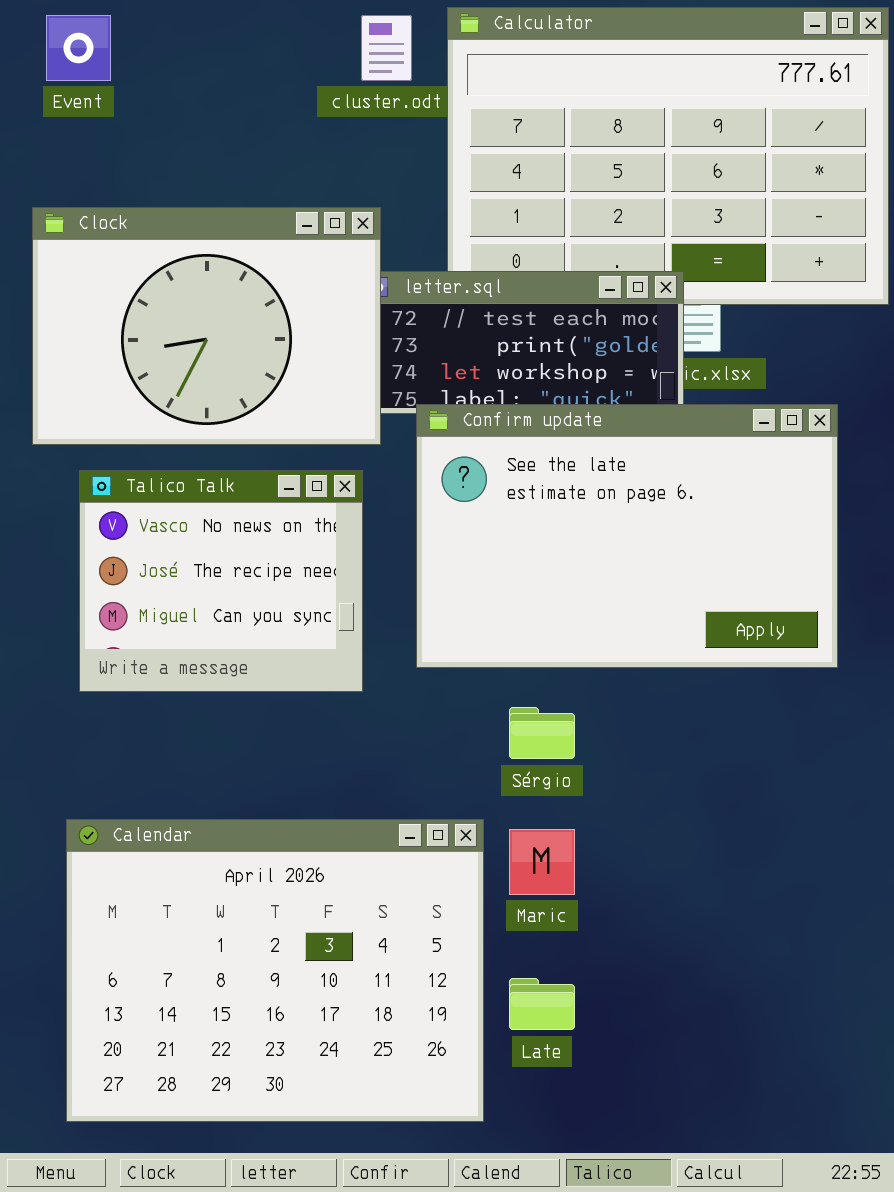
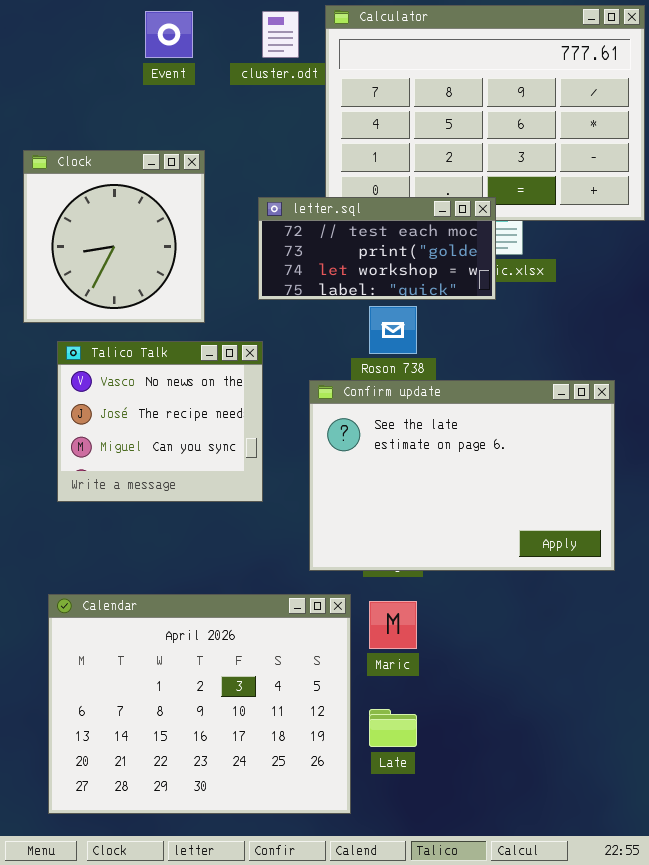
Event: [46,15,111,81] -> [145,11,193,58], moved
Clock: [32,207,381,445] -> [23,150,205,323], resized
Confirm update: [416,404,838,668] -> [309,380,615,571], moved

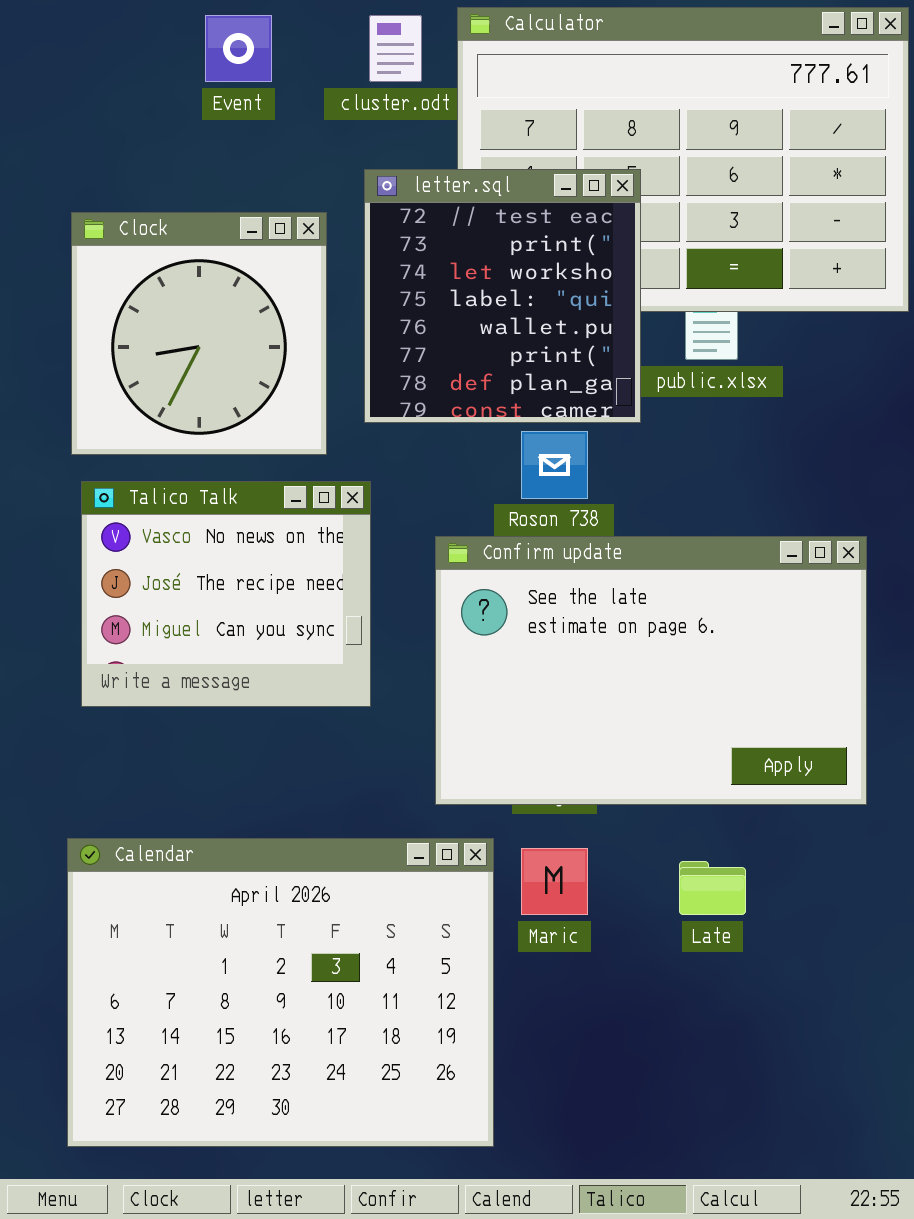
Clock: [23,150,205,323] -> [71,212,327,455], moved
letter.sql: [258,197,496,300] -> [364,169,641,423], resized
Late: [369,709,417,747] -> [679,861,746,915], moved

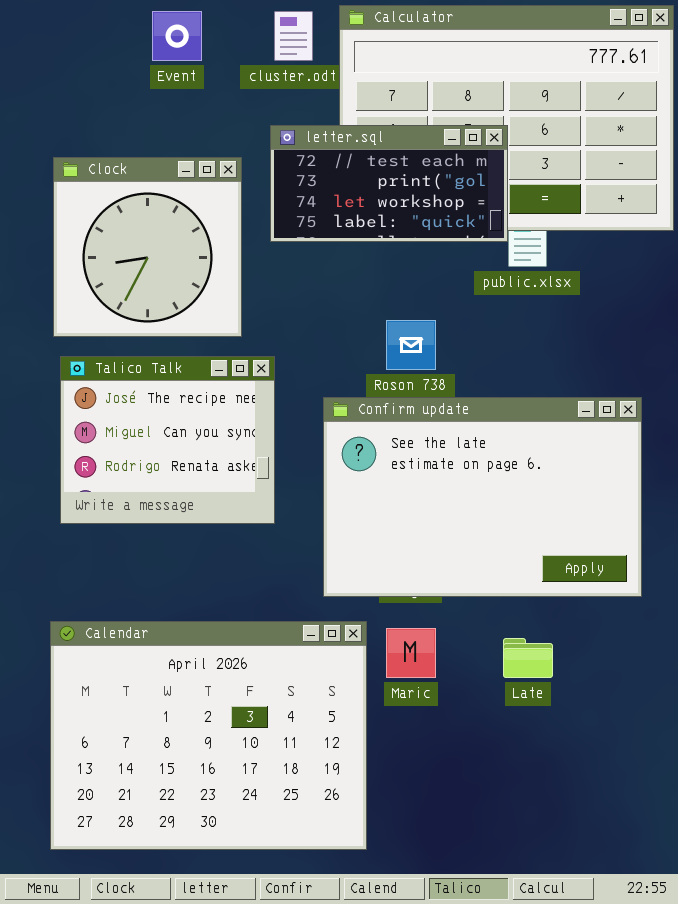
letter.sql: [364,169,641,423] -> [270,125,508,242], resized
Talico Talk: [81,481,371,707] -> [60,356,275,524], scrolled down 1 row

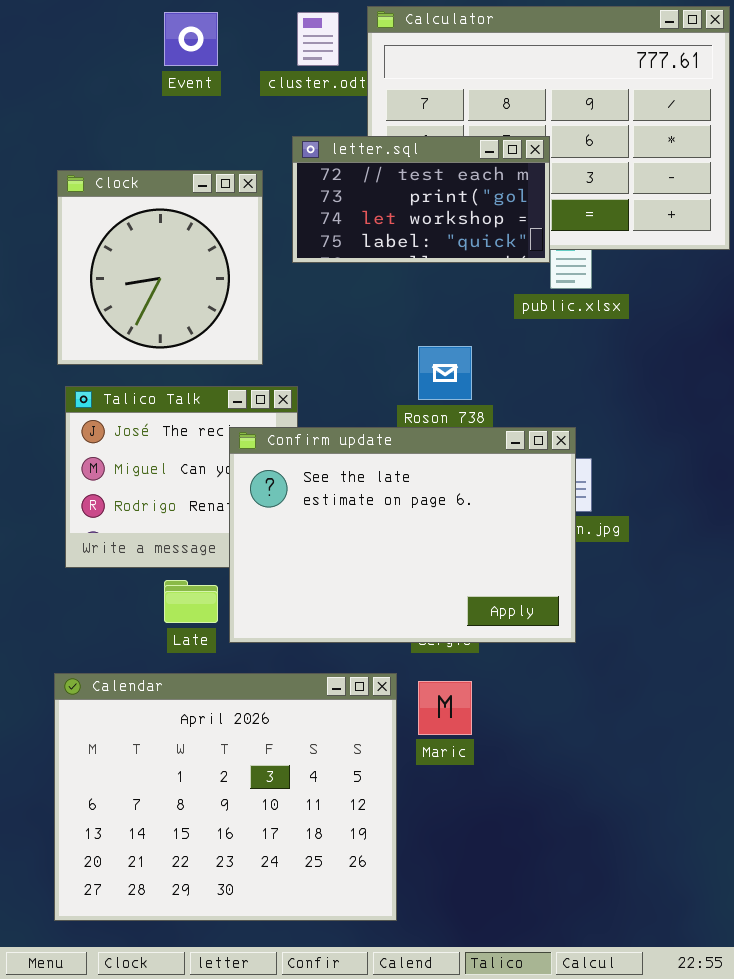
Confirm update: [323,397,642,597] -> [229,427,576,643], moved
Late: [503,638,553,678] -> [164,580,218,623], moved

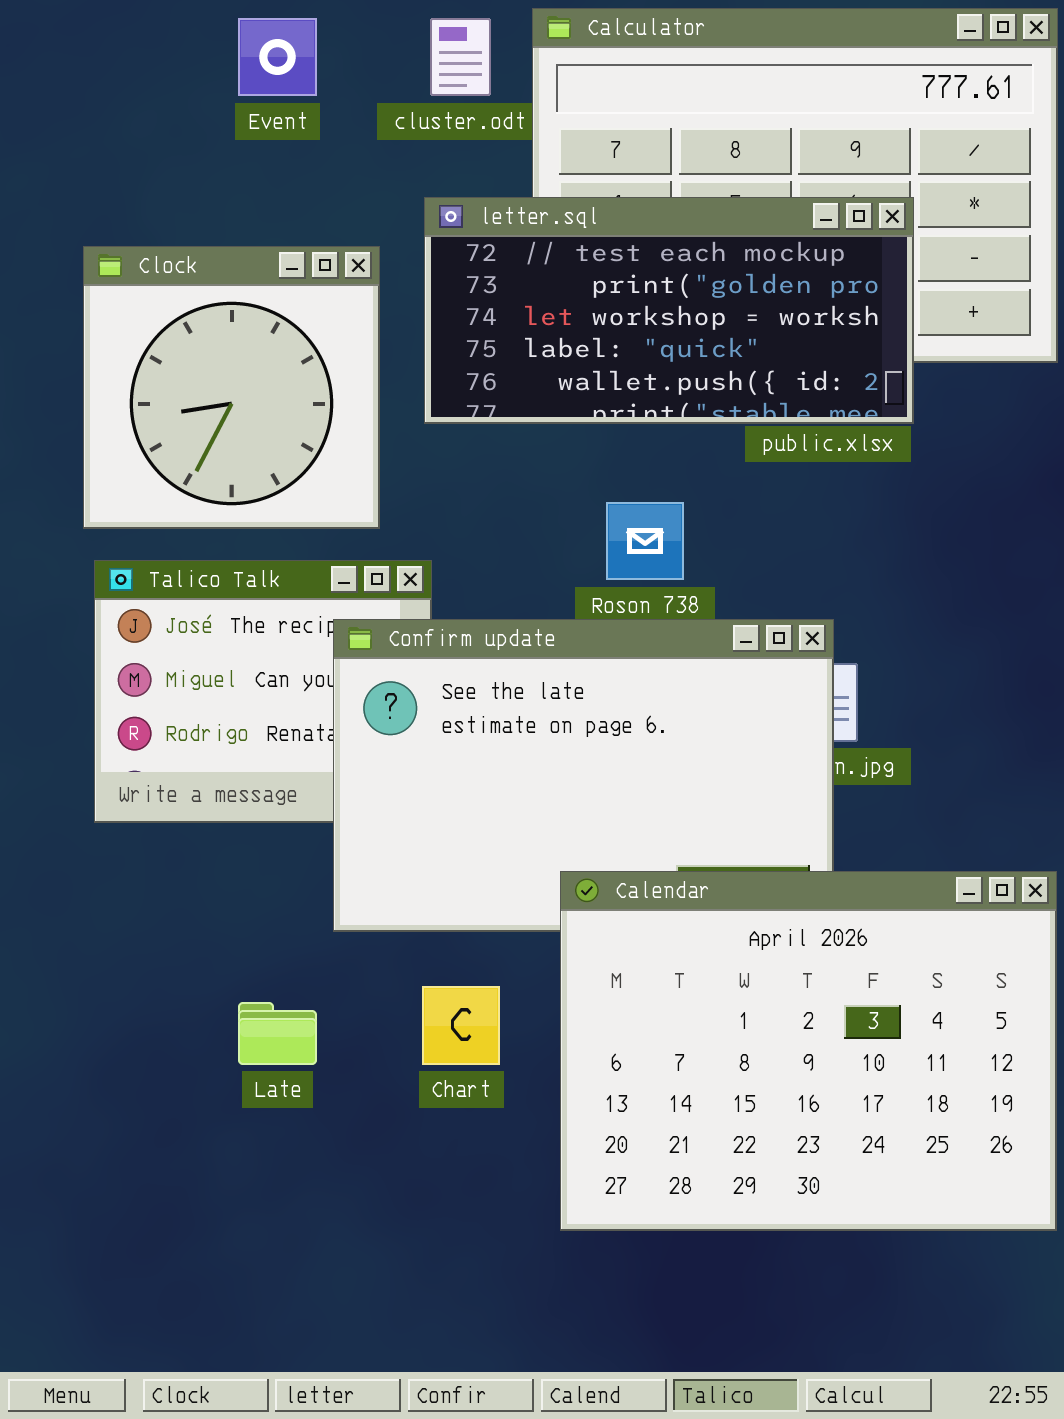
letter.sql: [292,136,550,263] -> [424,197,914,424], resized
Late: [164,580,218,623] -> [238,1002,317,1065], moved
Calendar: [54,673,397,921] -> [560,871,1057,1231], moved

